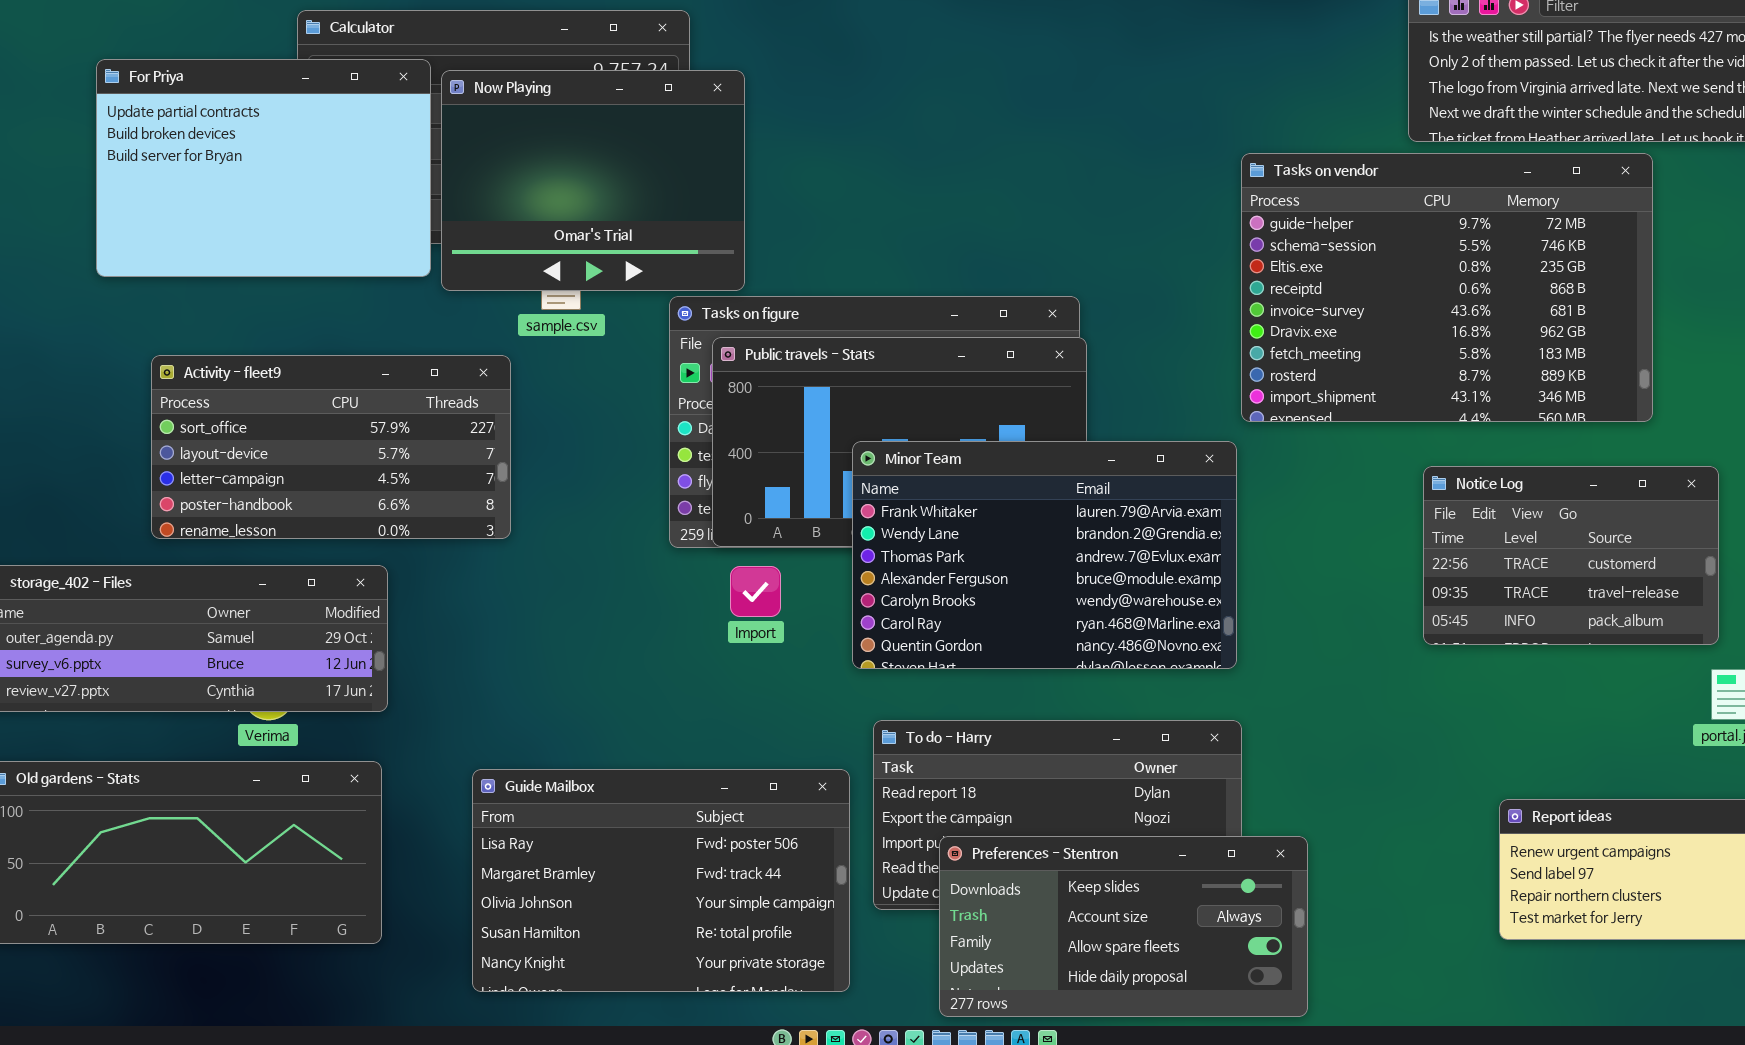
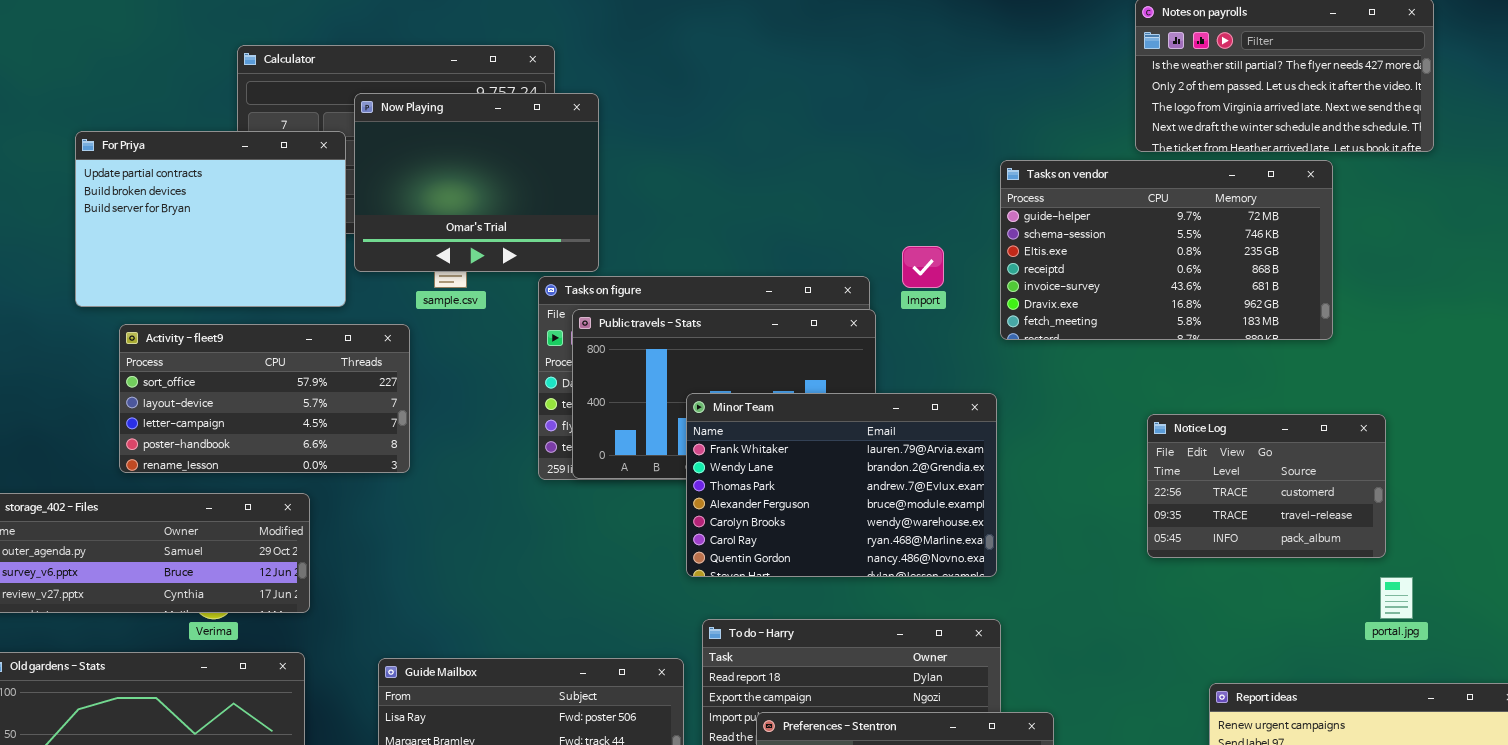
For Priya: [96,59,431,277] -> [75,131,346,307], moved
Tasks on vendor: [1241,153,1653,422] -> [1000,160,1333,340], resized
Import: [730,566,781,617] -> [902,246,944,288], moved

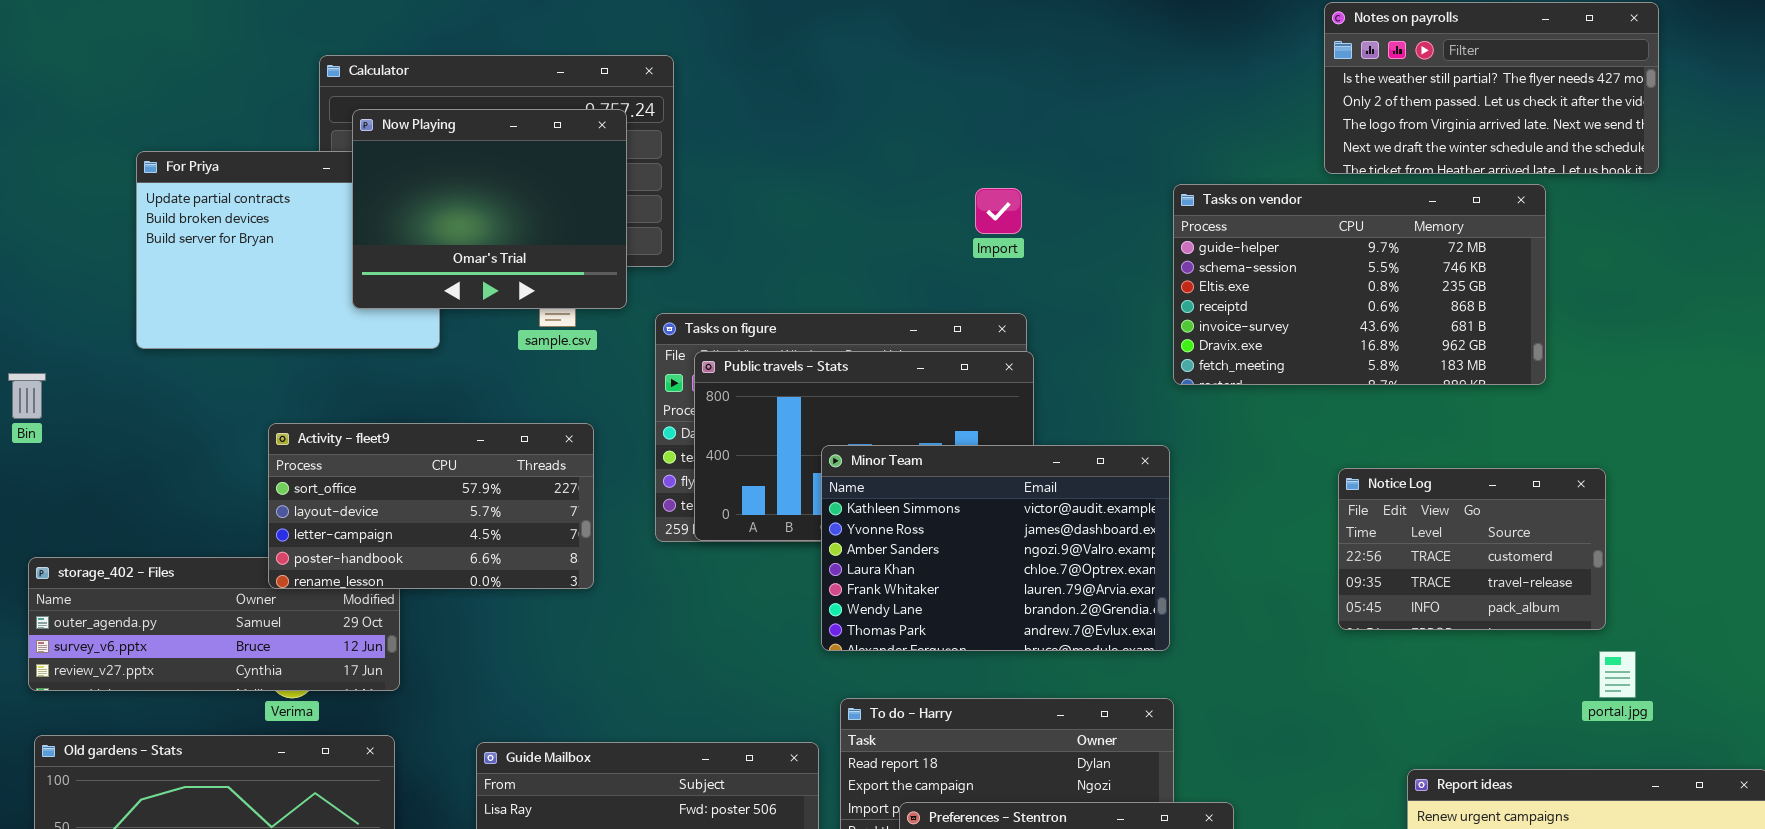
Now Playing: [354,93,599,272] -> [352,109,627,309], moved
Import: [902,246,944,288] -> [975,188,1022,234], moved
Activity - fleet9: [119,324,410,473] -> [268,423,594,589], moved
Minor Team: [686,393,997,577] -> [821,445,1170,651], scrolled up 4 rows

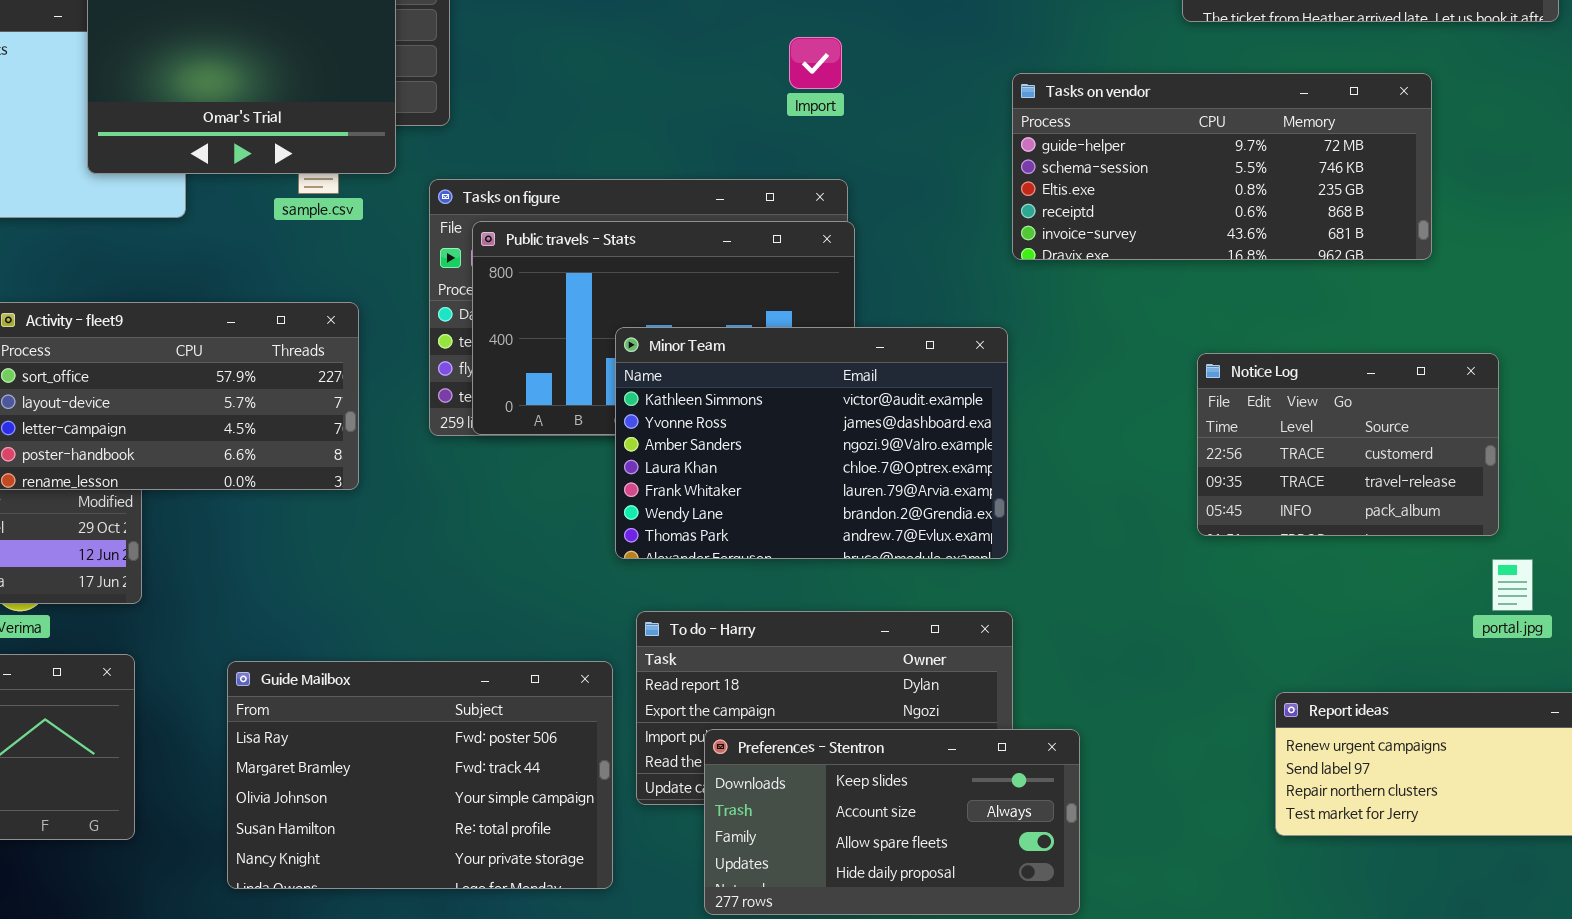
Tasks on vendor: [1173,184,1546,385] -> [1012,73,1432,260], resized

